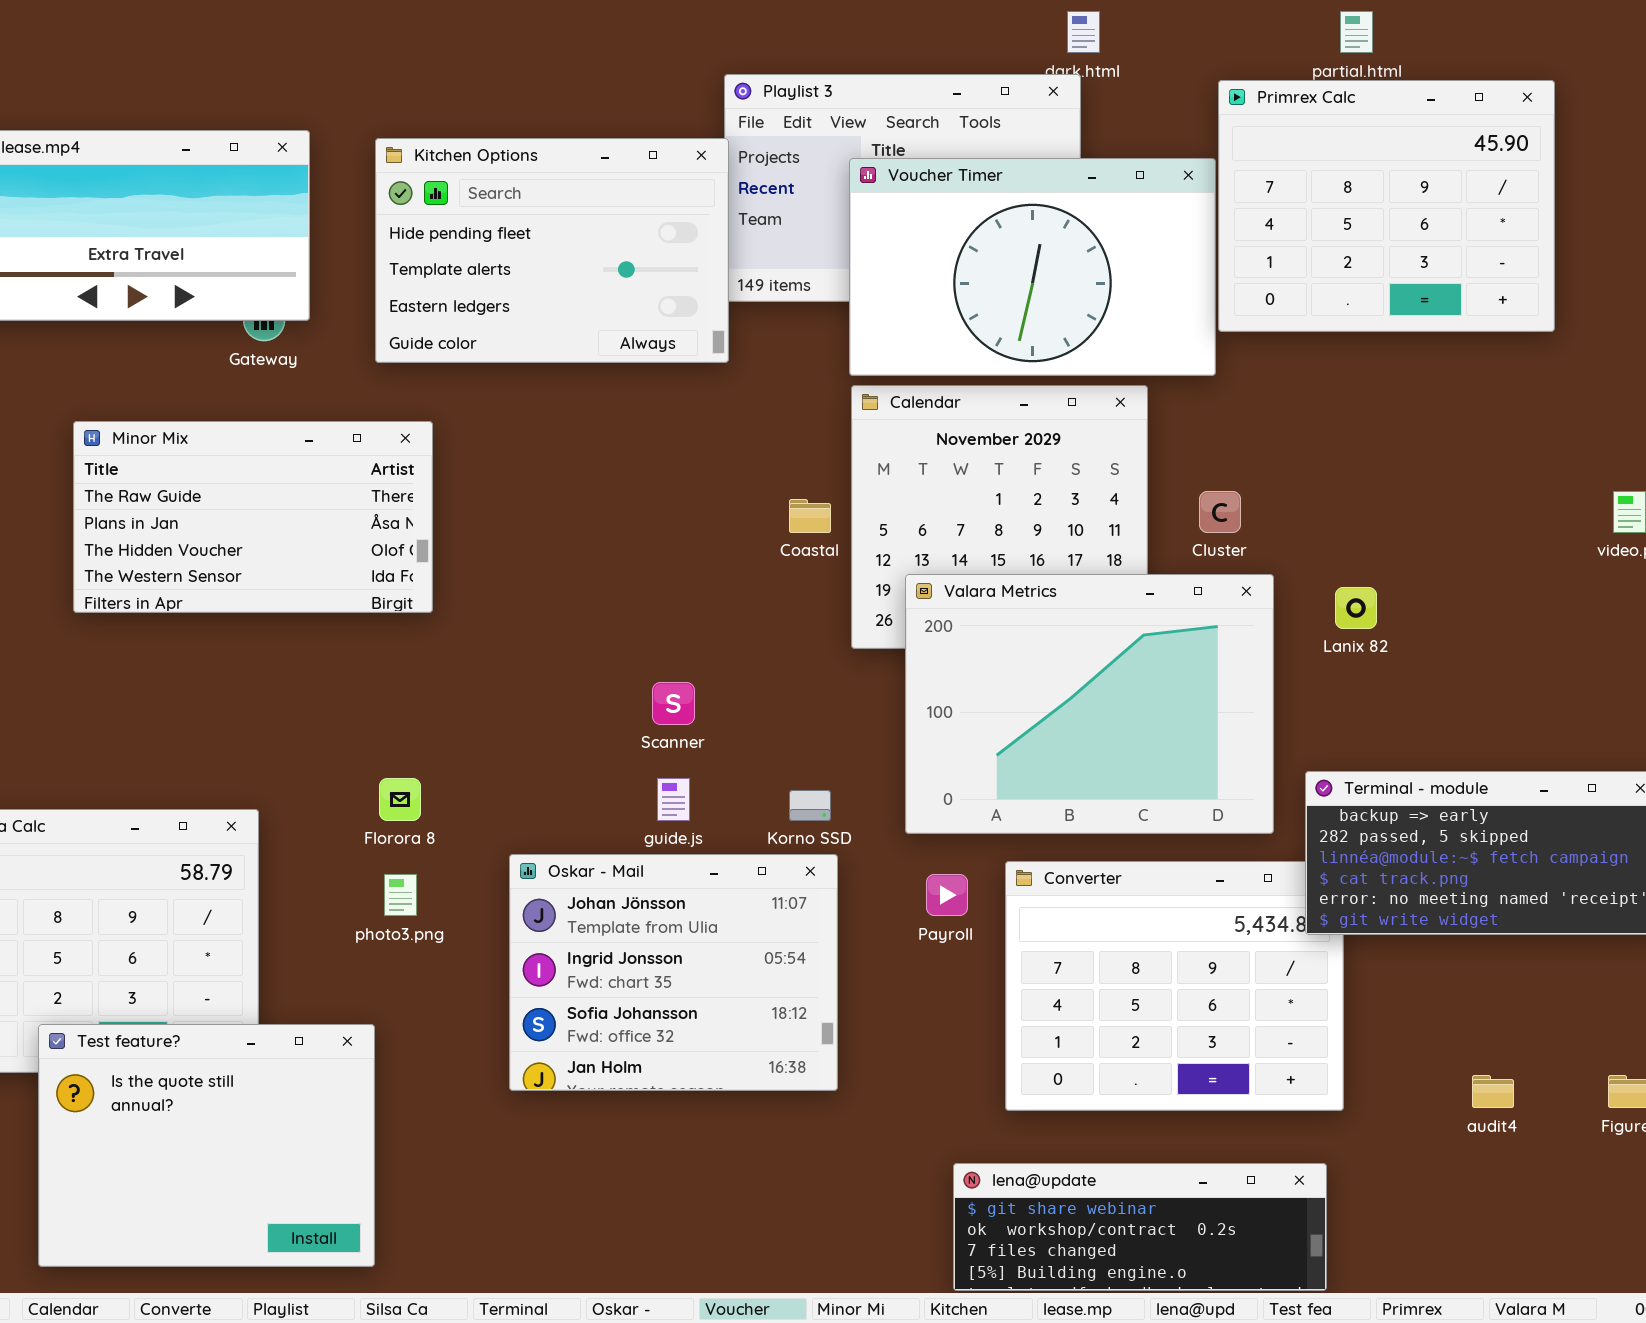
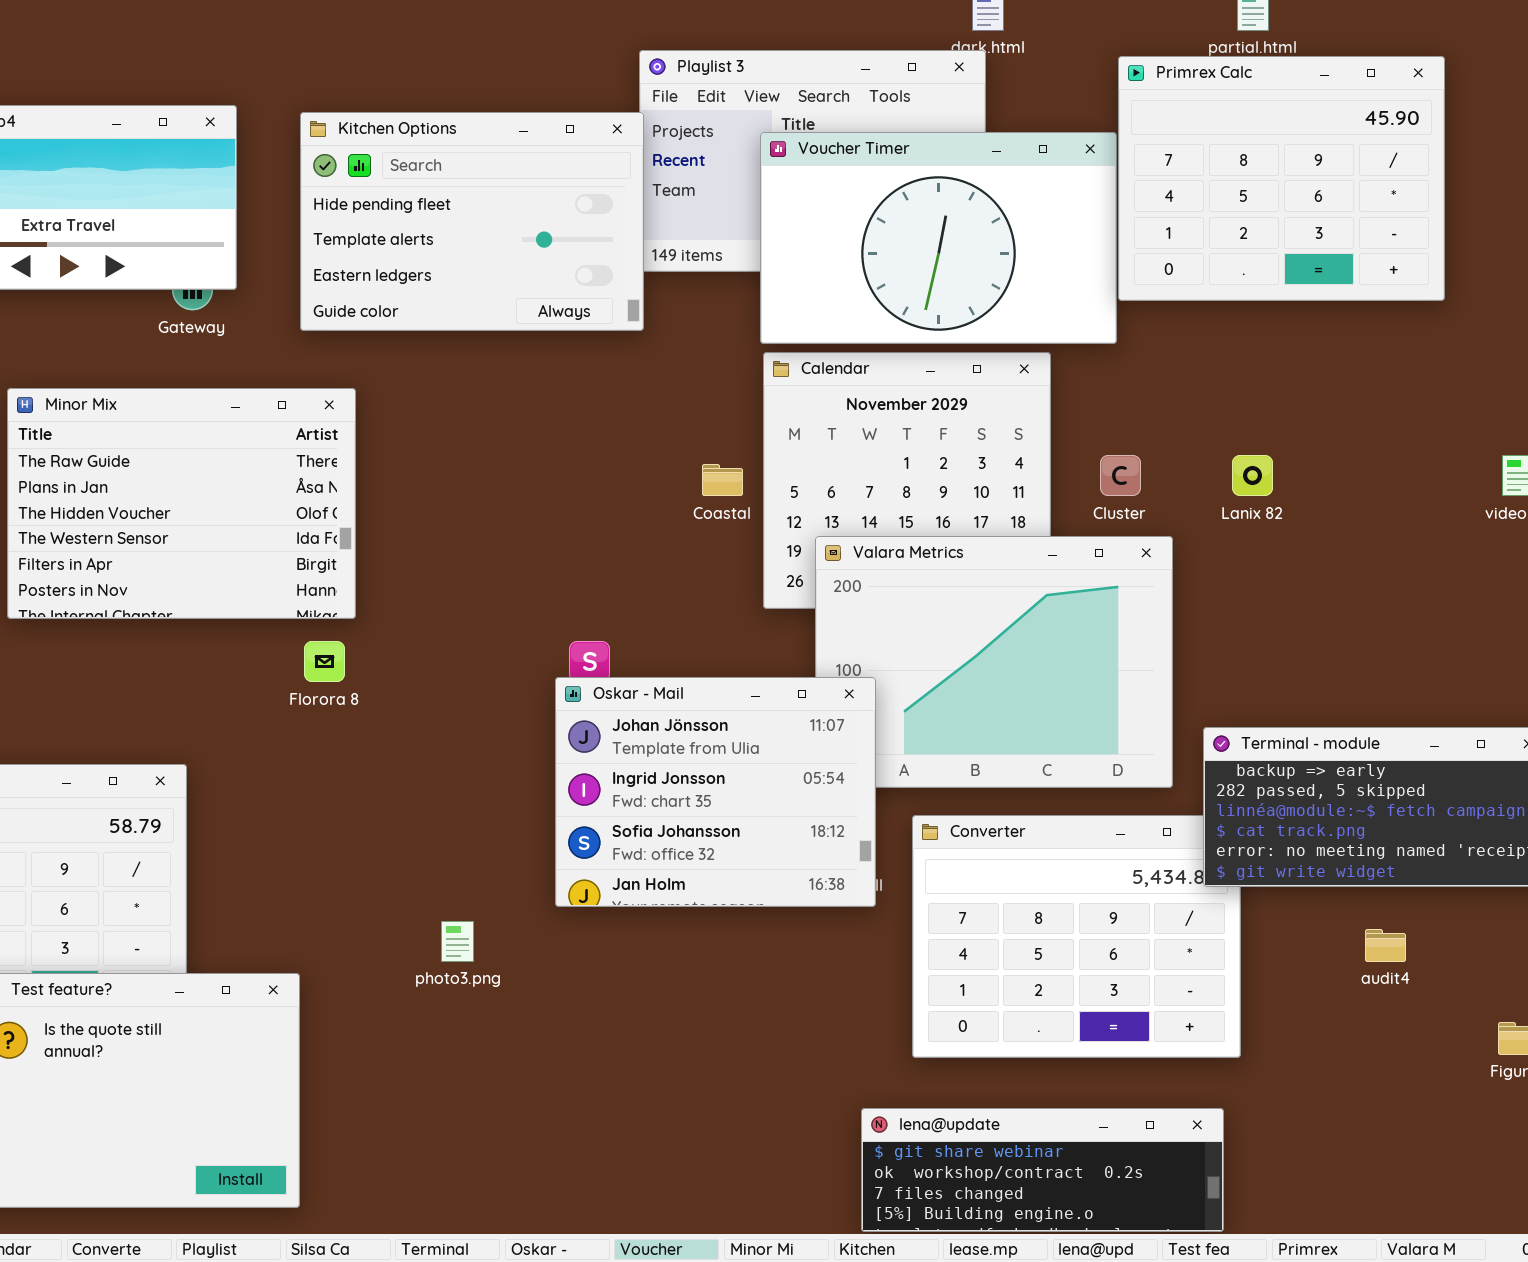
Minor Mix: [73,421,433,613] -> [7,388,356,619], resized
Lanix 82: [1335,587,1377,629] -> [1232,455,1273,496], moved
Florora 8: [379,778,421,821] -> [304,641,345,682], moved
Oskar - Mail: [509,854,838,1091] -> [555,677,876,907], moved
photo3.png: [384,874,417,916] -> [441,921,474,962], moved
audit4: [1472,1075,1514,1108] -> [1365,929,1406,962], moved

